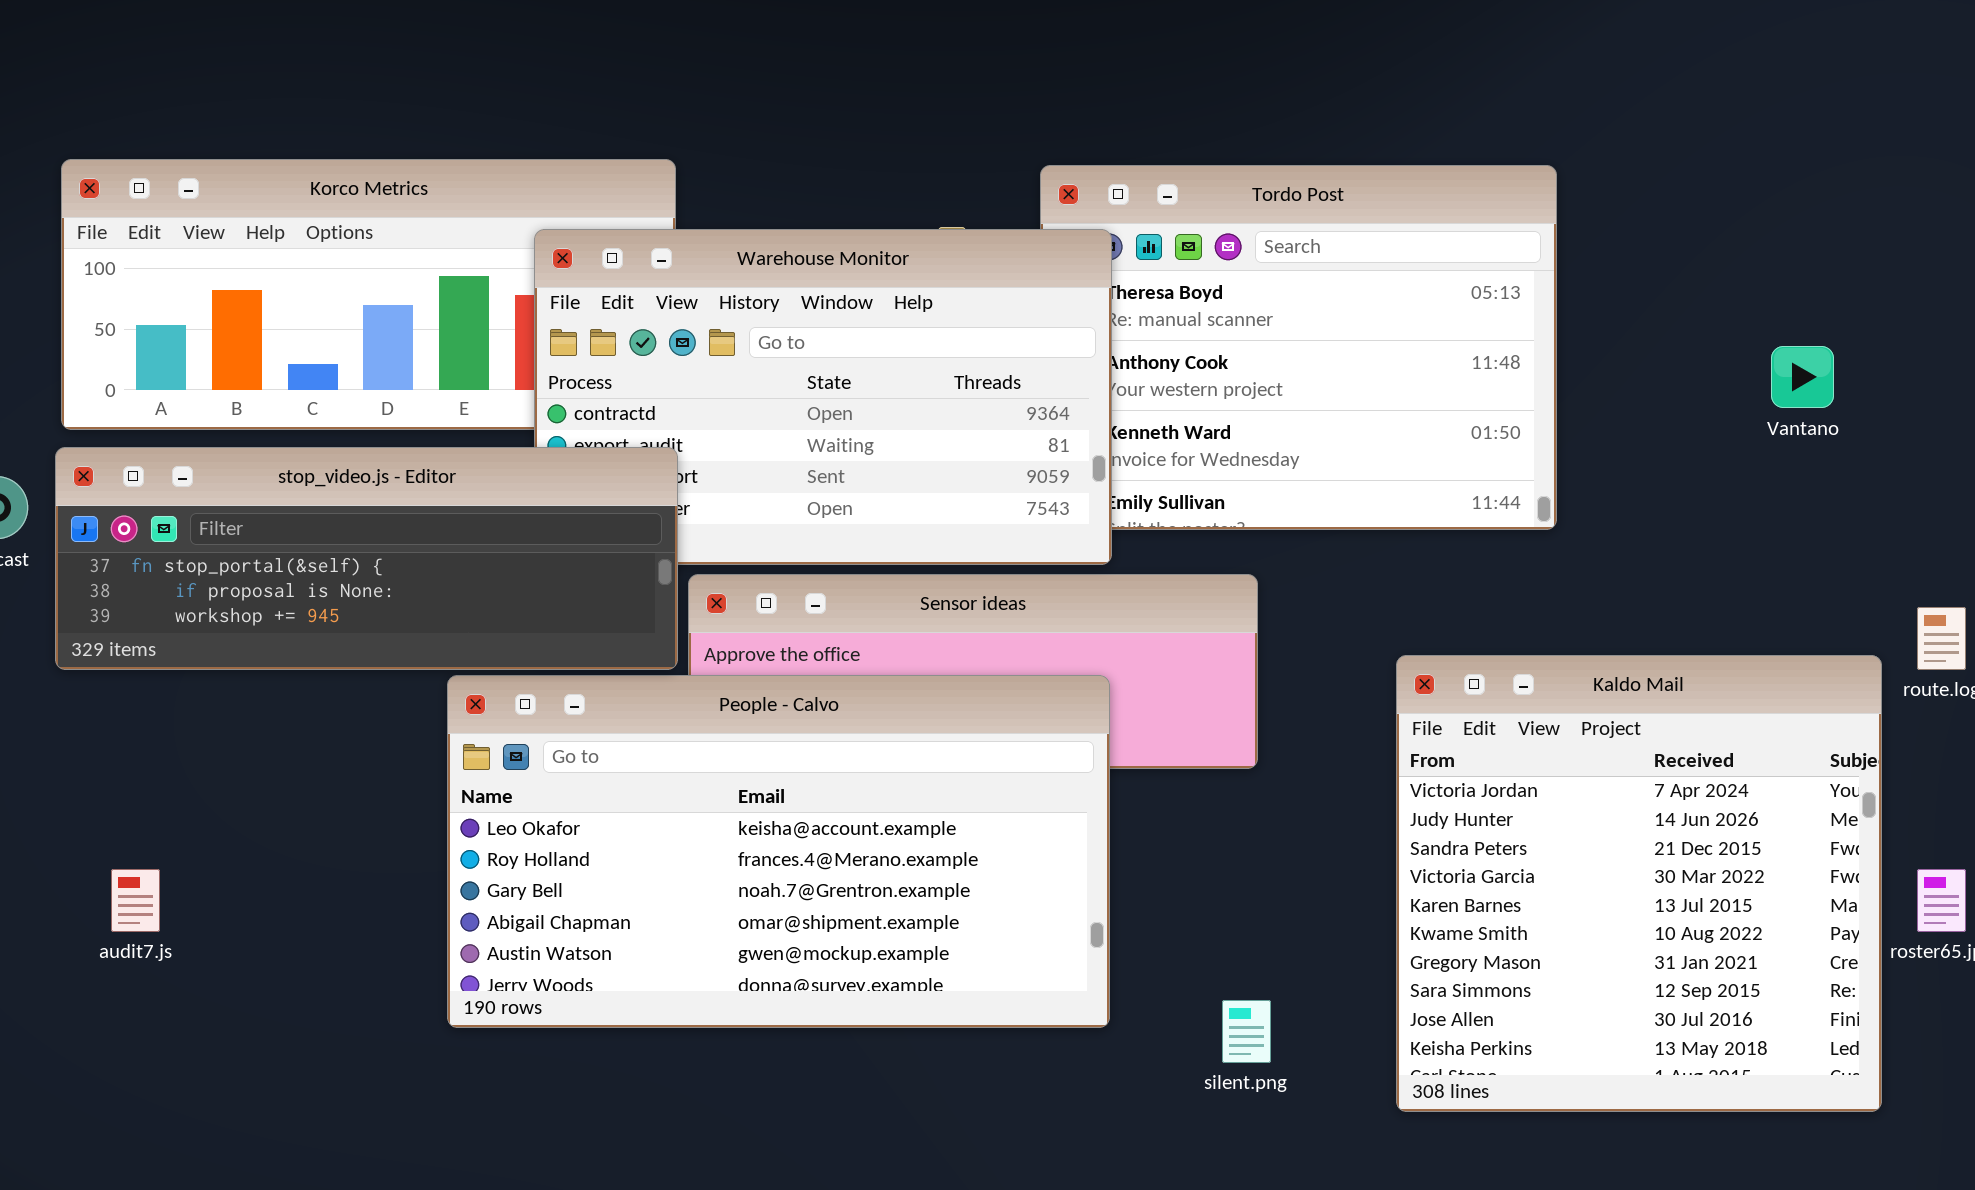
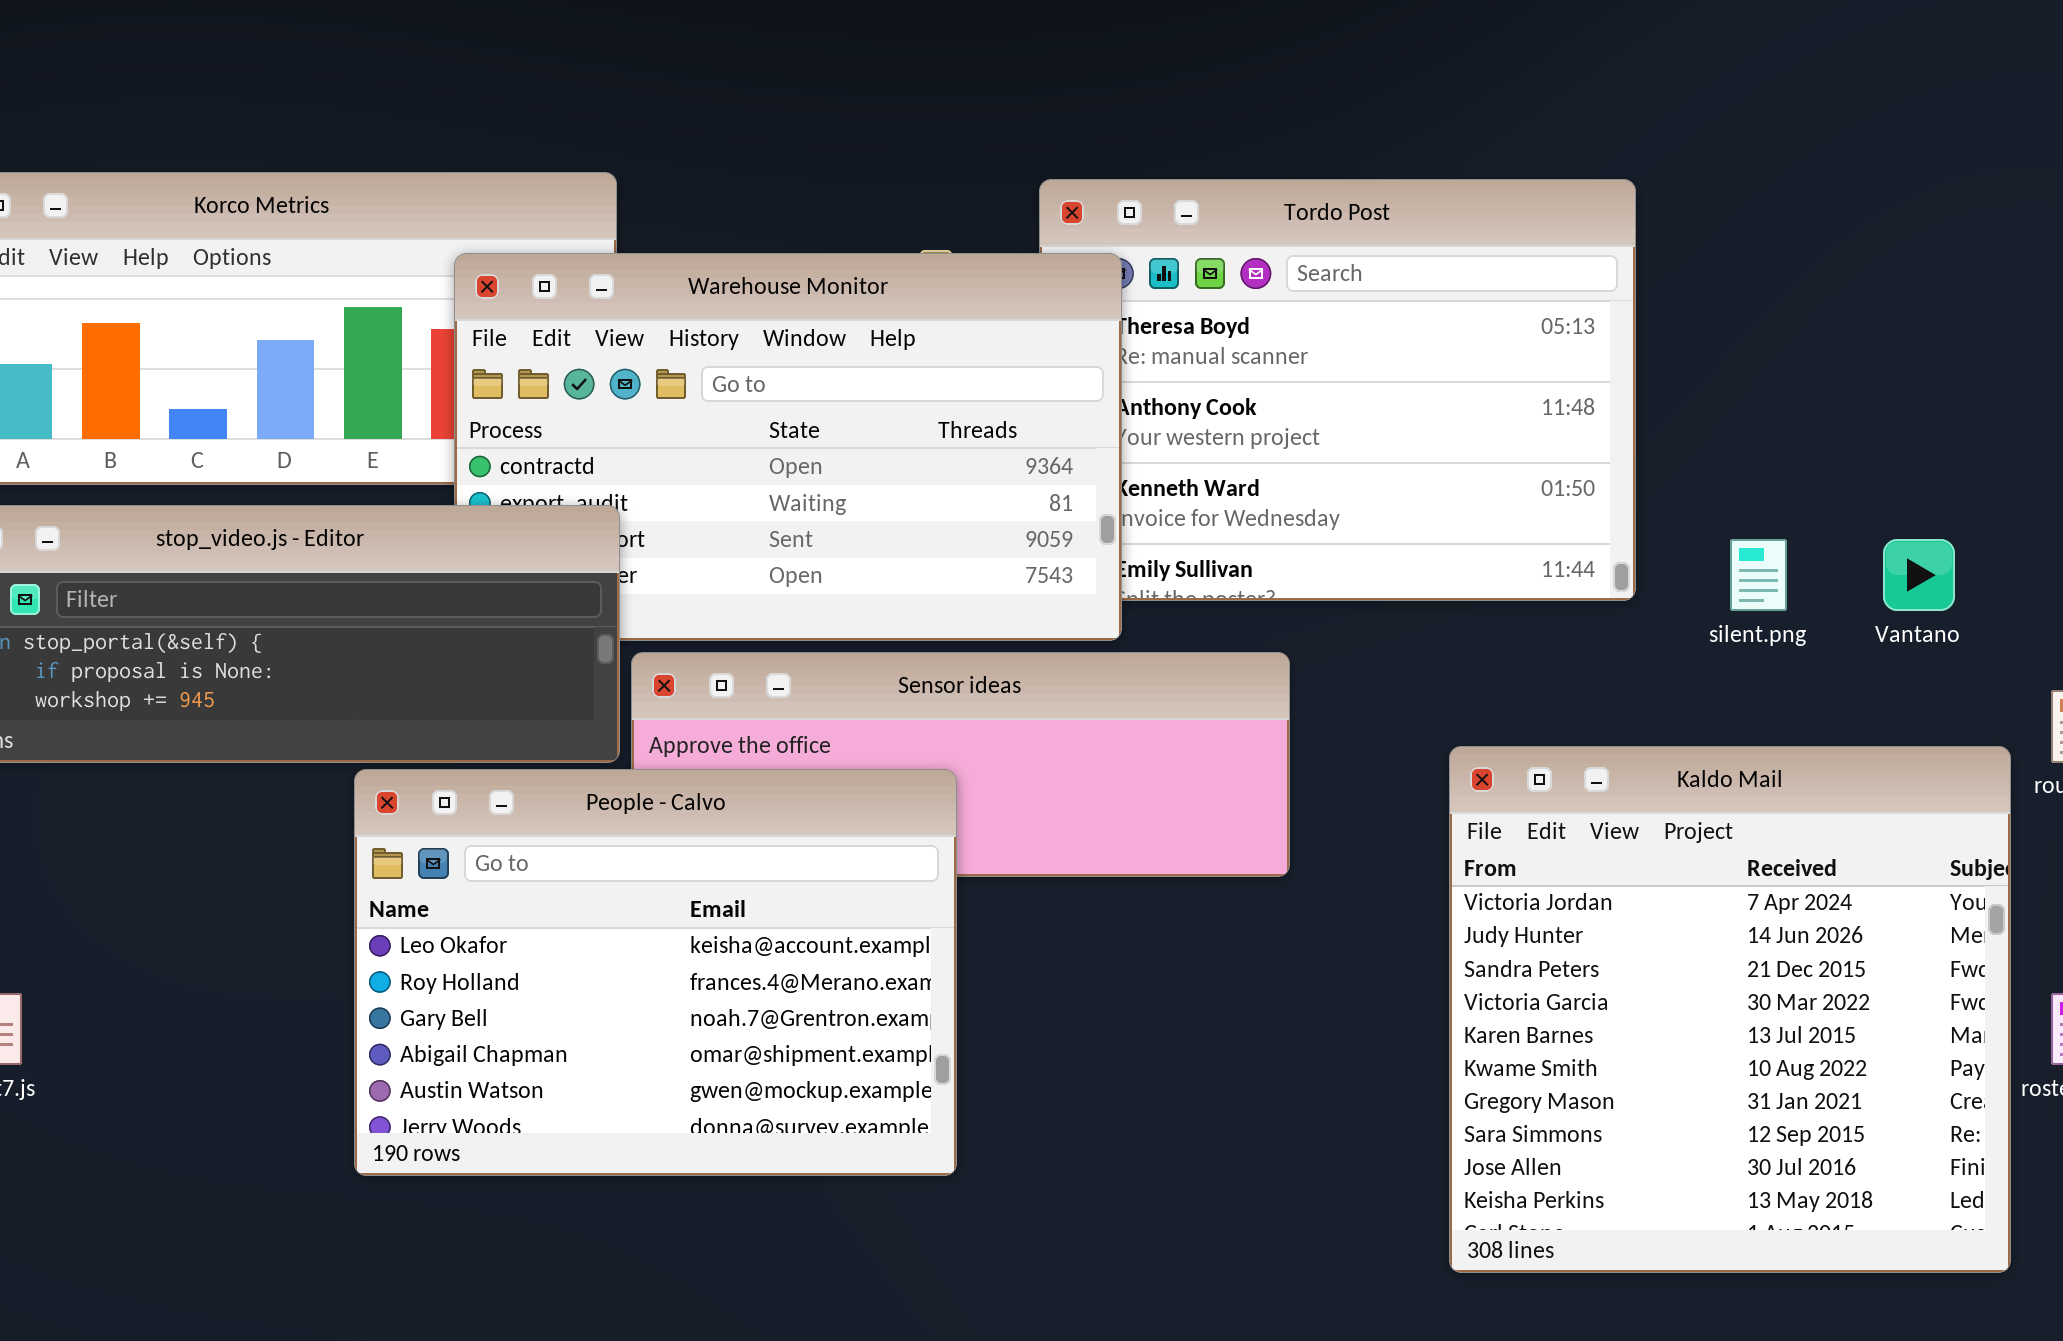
Vantano: [1771,346,1834,408] -> [1883,539,1955,611], moved
People - Calvo: [447,675,1110,1028] -> [354,769,957,1176], resized
silent.png: [1222,1000,1271,1063] -> [1730,539,1787,611], moved

